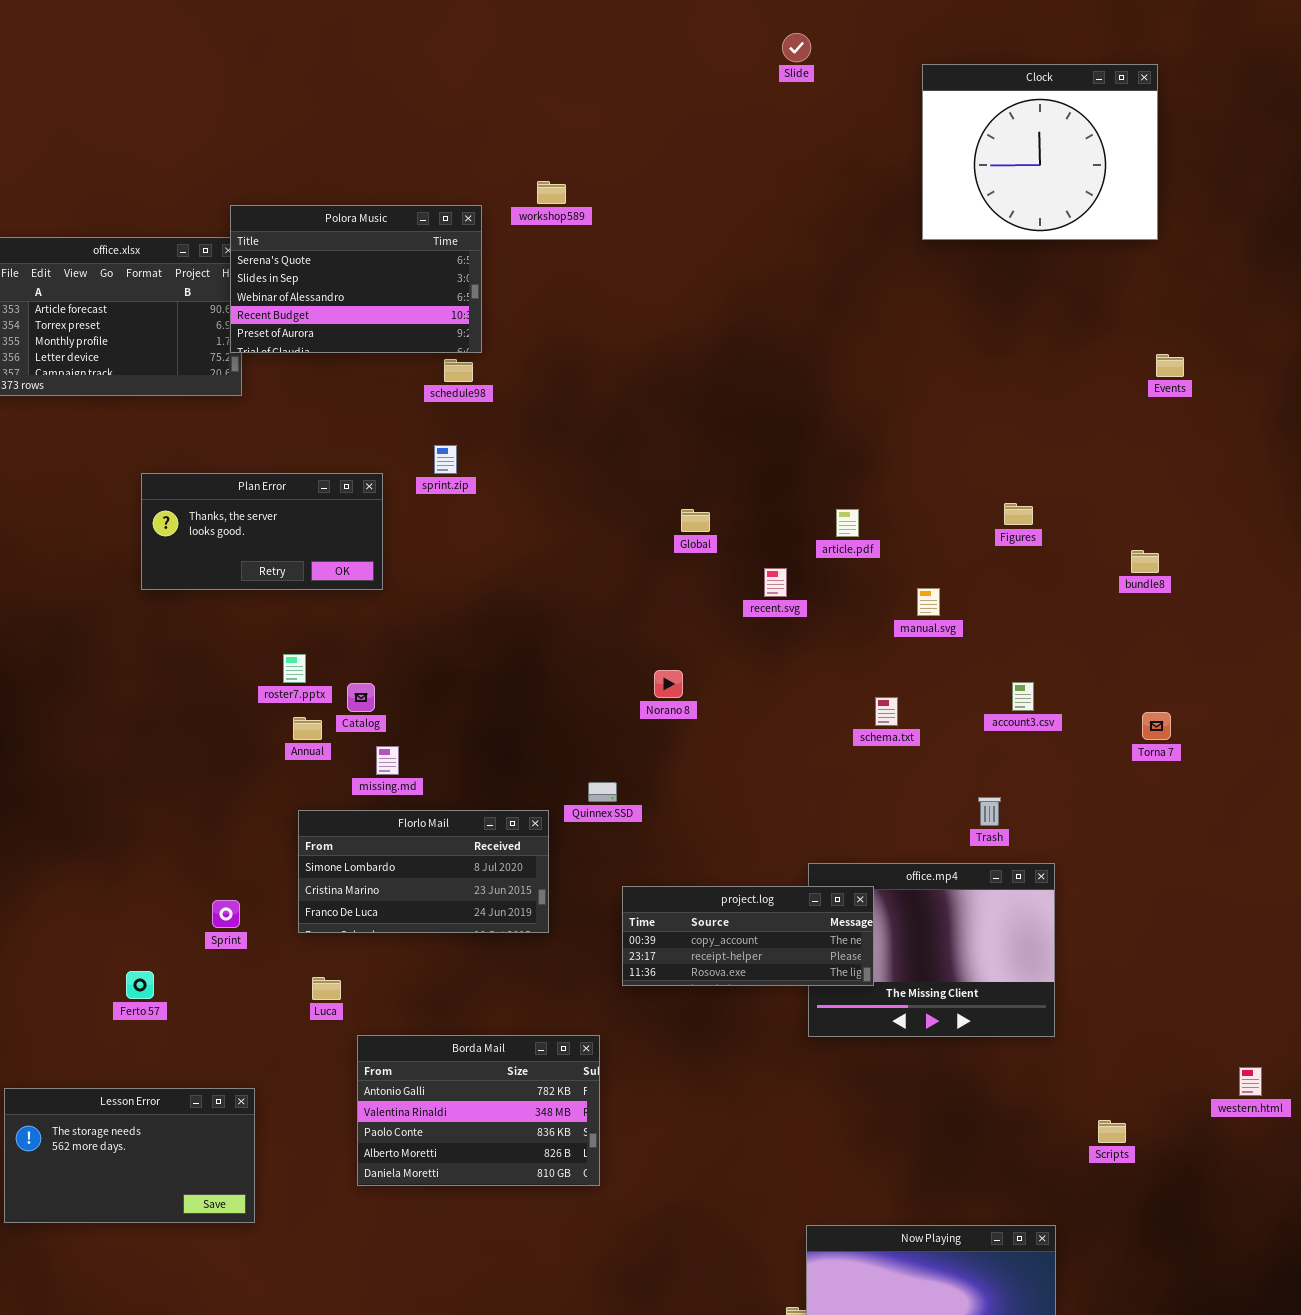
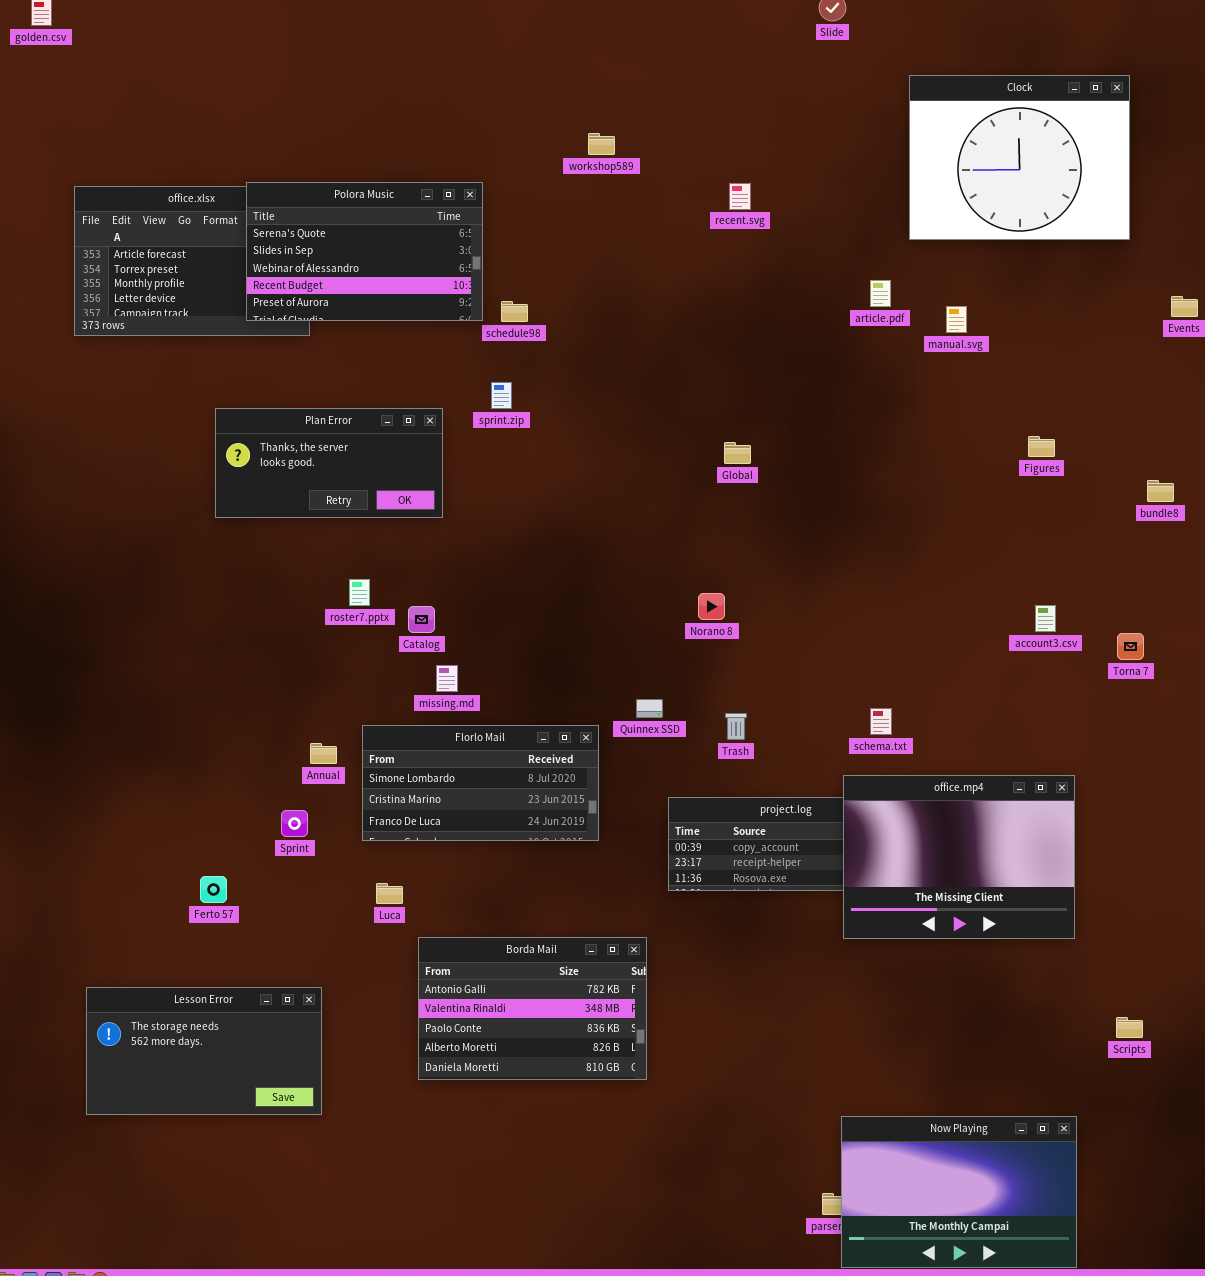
Clock: [922,64,1158,240] -> [909,75,1130,240], moved
Polora Music: [230,205,482,353] -> [246,182,483,321], moved
article.pdf: [836,509,859,537] -> [870,280,891,307], moved
recent.svg: [764,568,787,597] -> [729,183,751,210], moved
manual.svg: [917,588,940,616] -> [946,306,967,333], moved
schema.txt: [875,697,898,726] -> [870,708,892,735], moved
Torna 7: [1142,712,1171,740] -> [1117,633,1144,660], moved
Annual: [293,717,322,740] -> [310,743,337,764], moved
Trash: [978,797,1001,826] -> [725,713,747,740], moved
office.mp4: [808,863,1055,1037] -> [843,775,1075,939], raised

